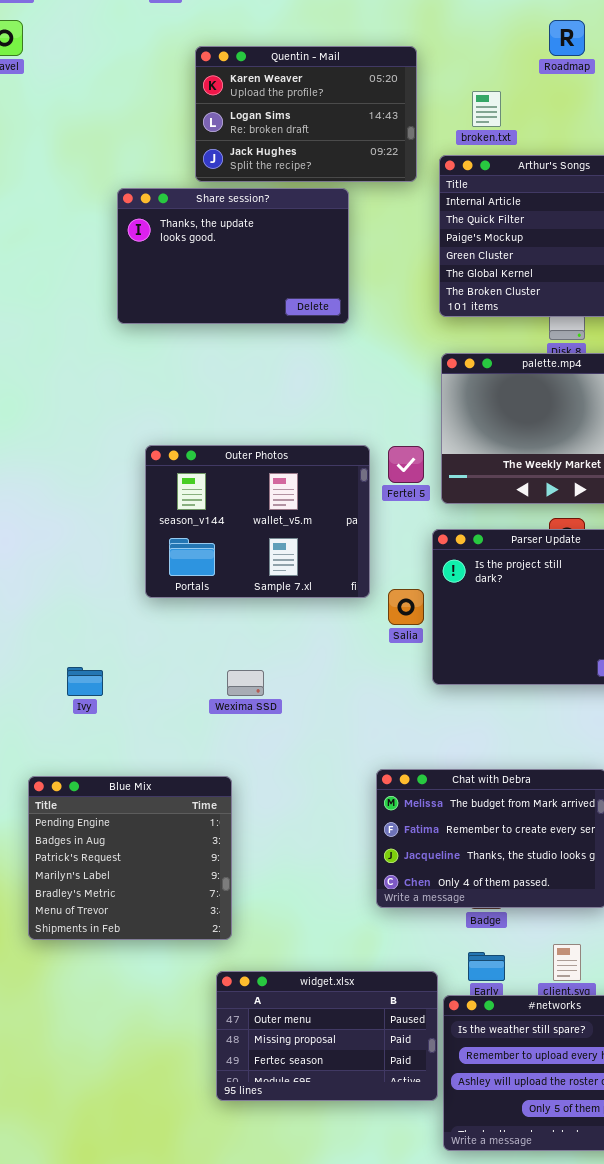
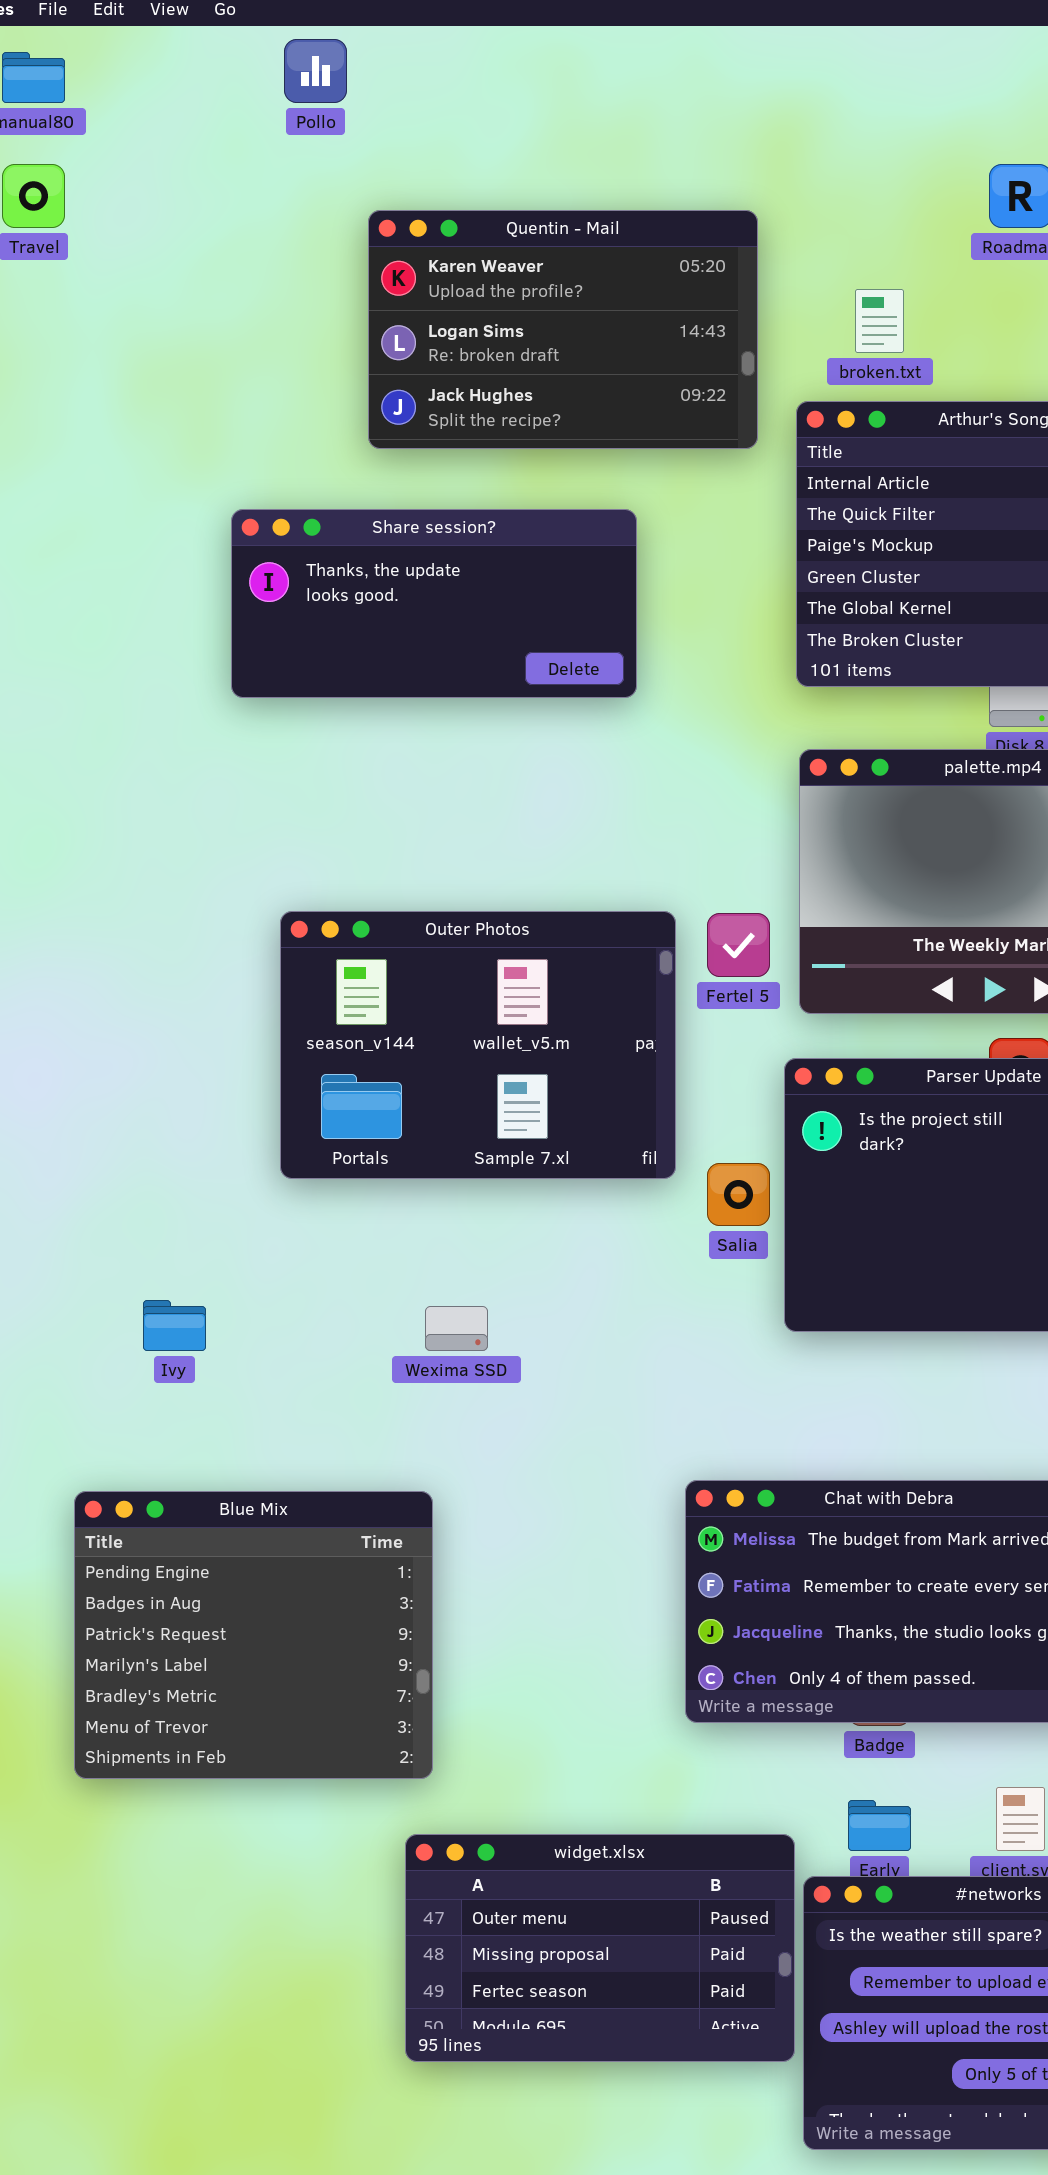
Share session?: [117,188,349,324] -> [231,509,637,698], resized

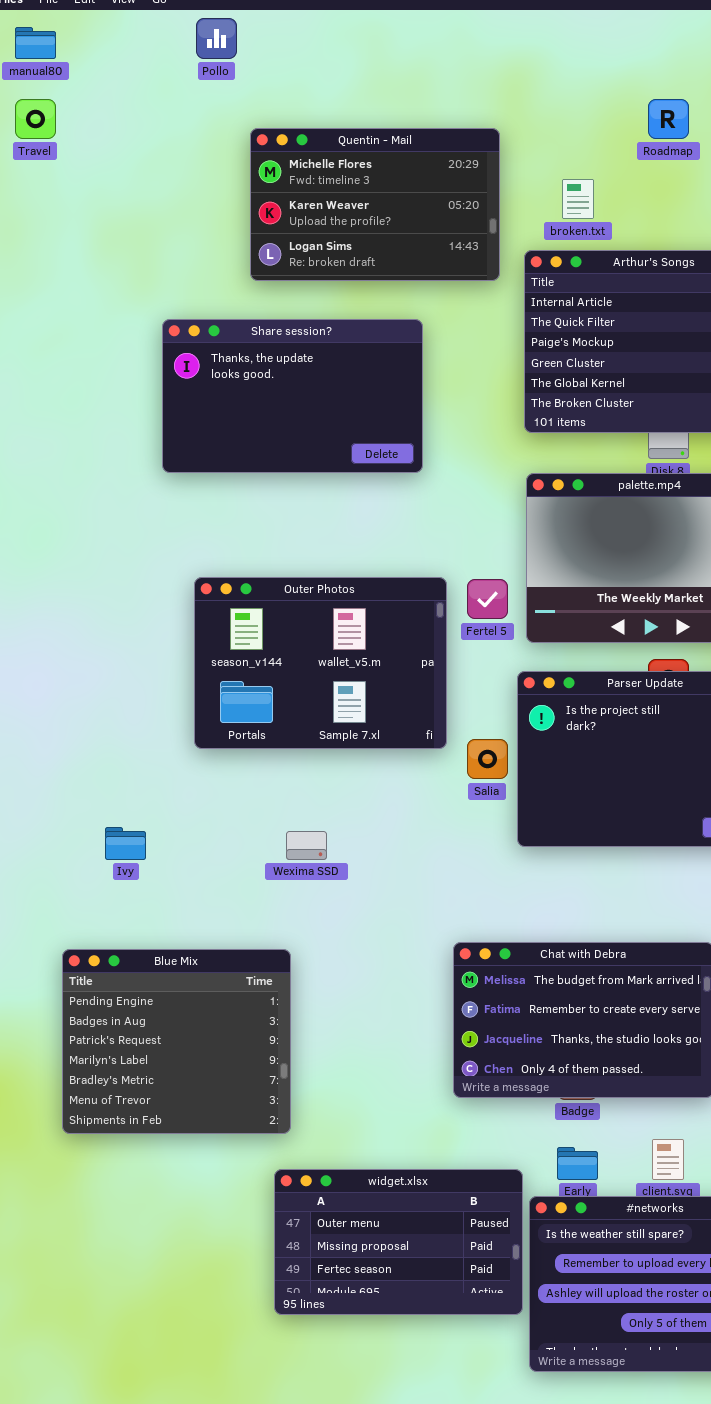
Quentin - Mail: [368,210,758,449] -> [250,128,500,281], scrolled up 1 row
Share session?: [231,509,637,698] -> [162,319,423,473], resized

